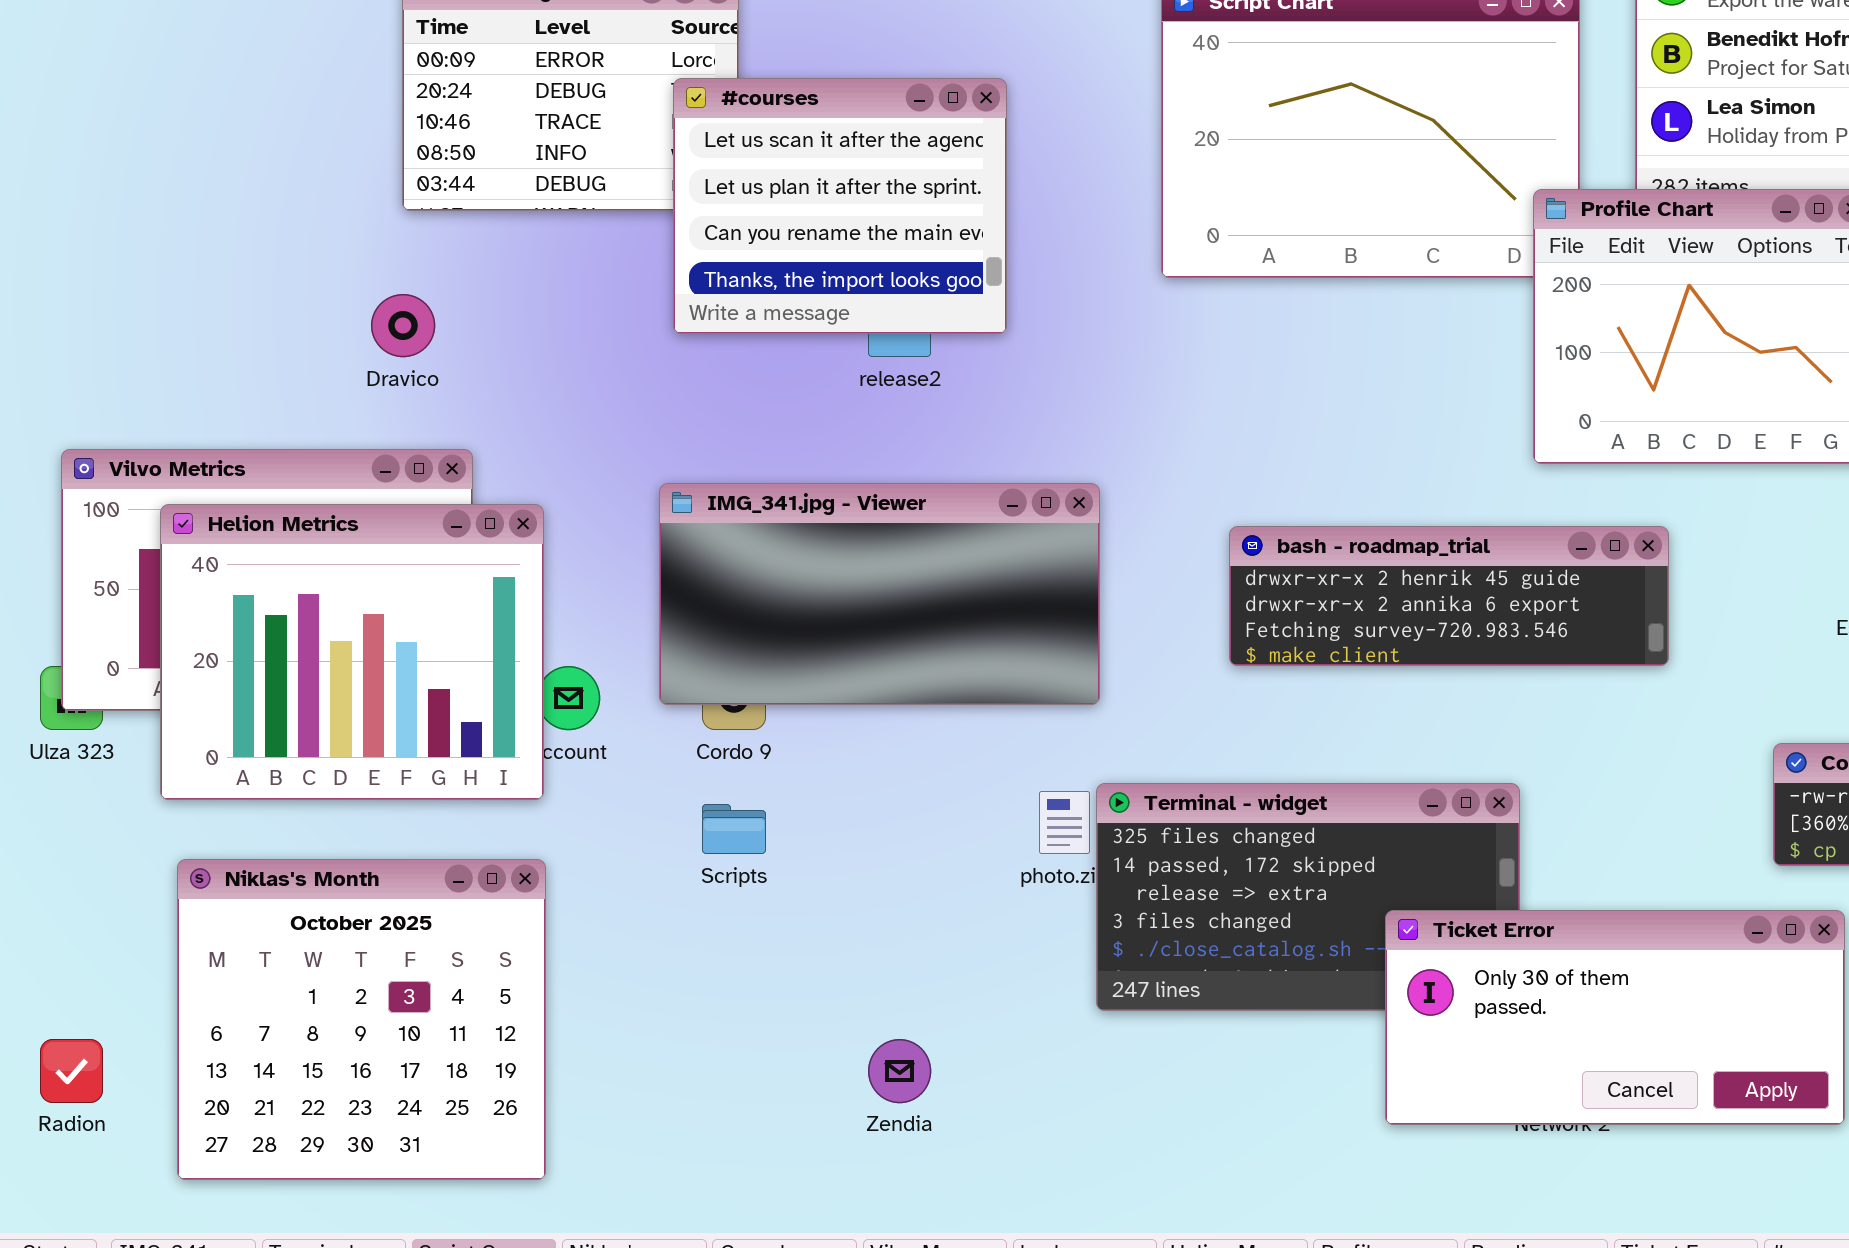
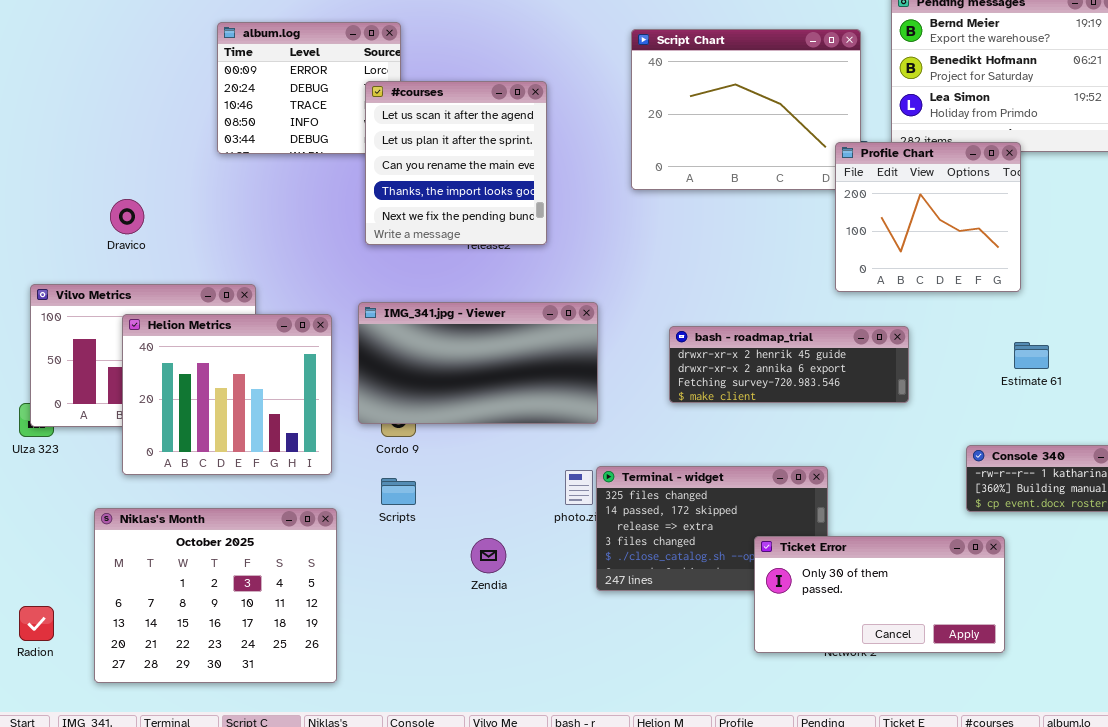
#courses: [673,78,1007,334] -> [365,81,547,245], resized
Dravico: [371,294,435,357] -> [110,199,144,234], moved
Helion Metrics: [160,504,544,800] -> [122,314,332,475], moved
Niklas's Month: [177,859,546,1180] -> [94,508,337,683], resized
Zendia: [868,1039,931,1103] -> [471,538,506,573], moved

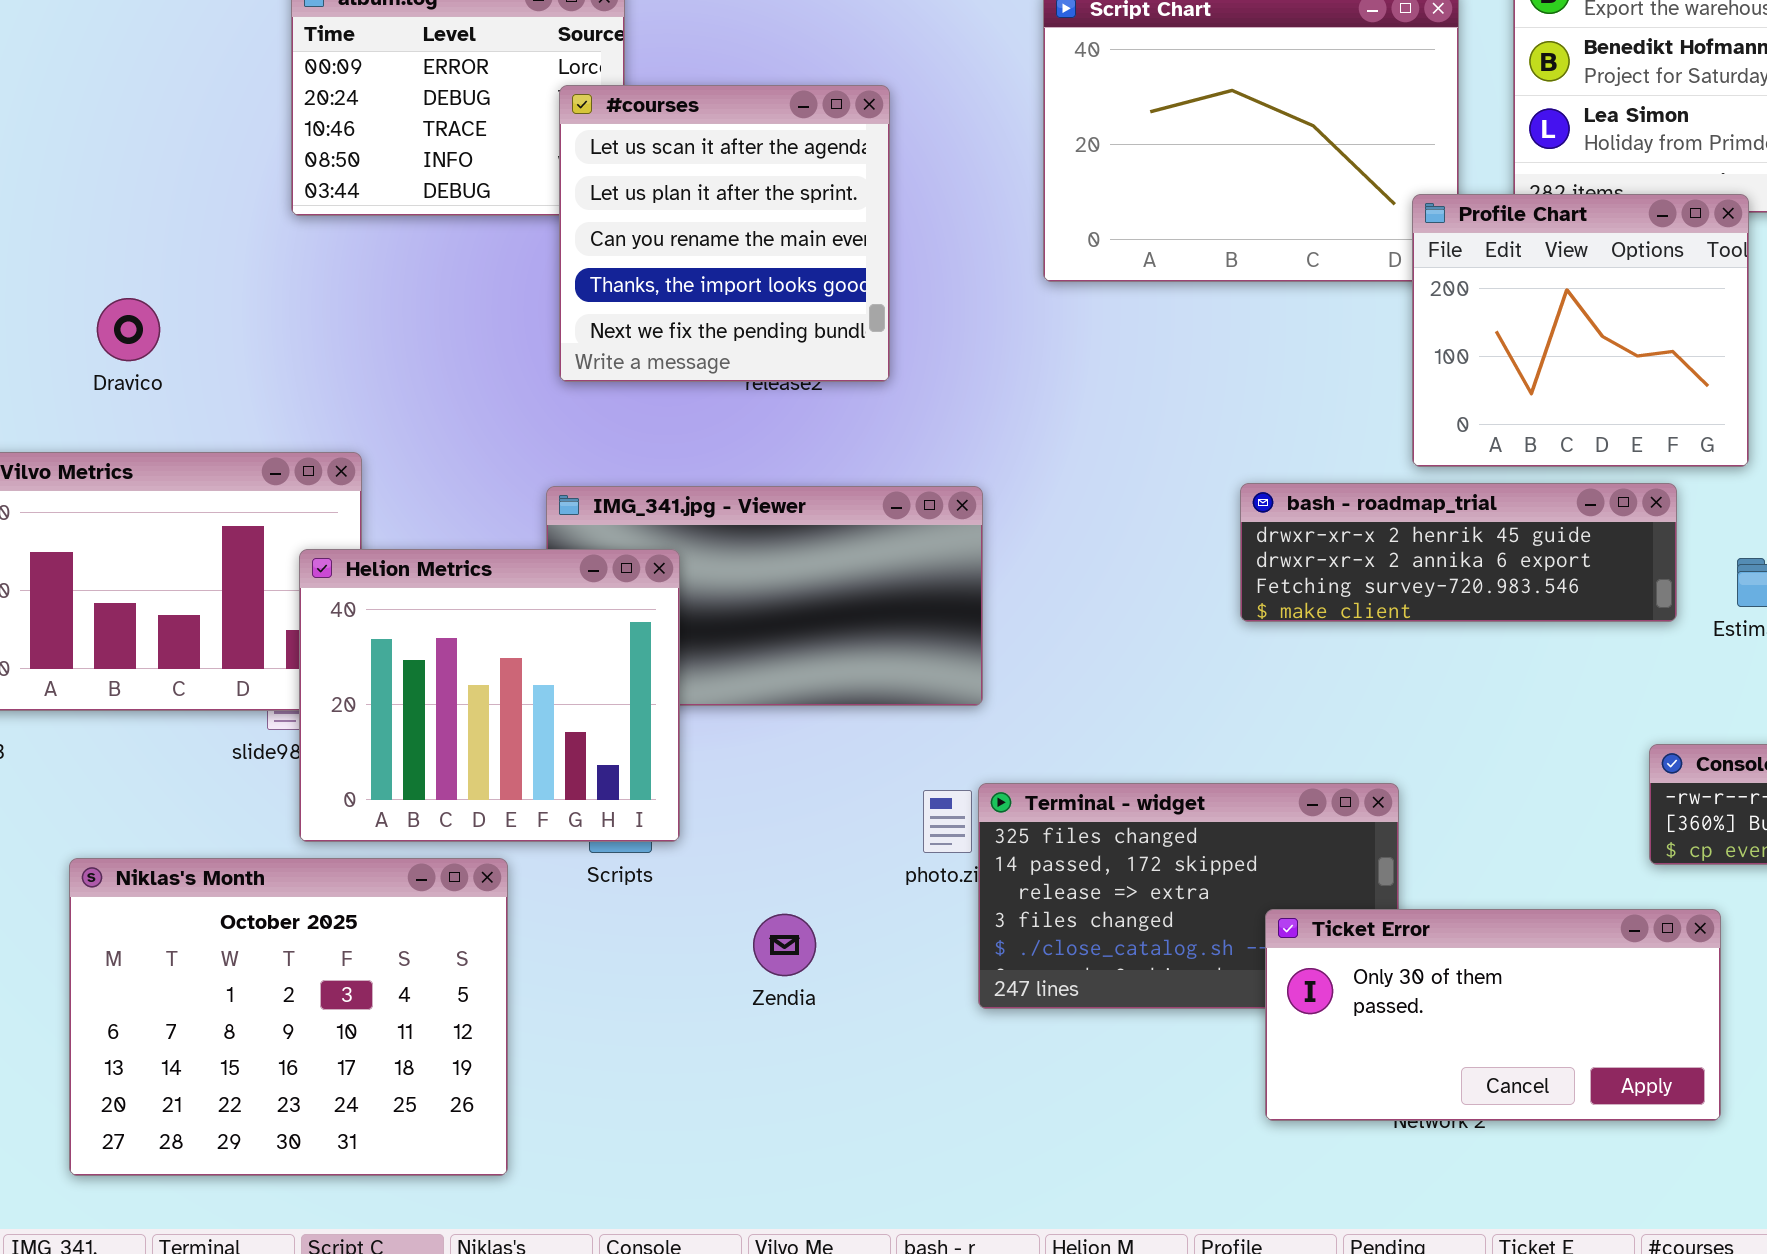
Helion Metrics: [122,314,332,475] -> [299,549,680,842], moved
bash - roadmap_trial: [669,326,909,403] -> [1240,483,1677,622], moved

